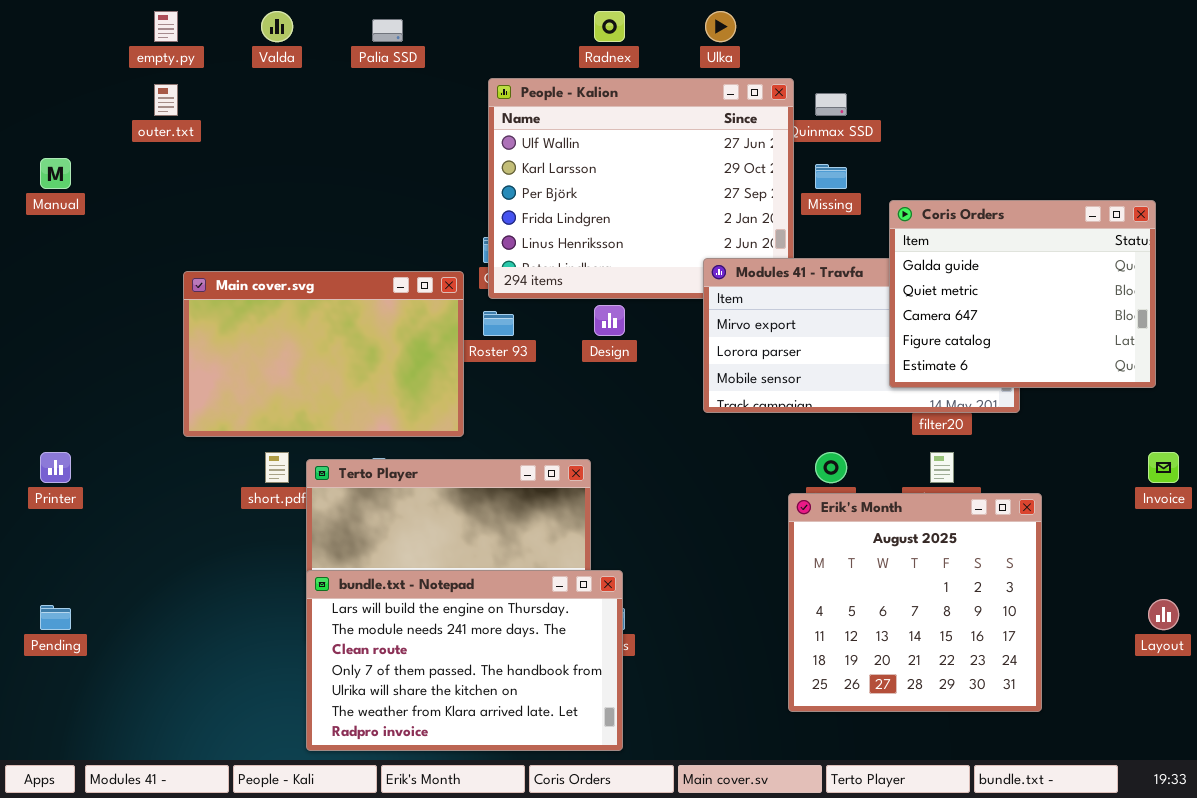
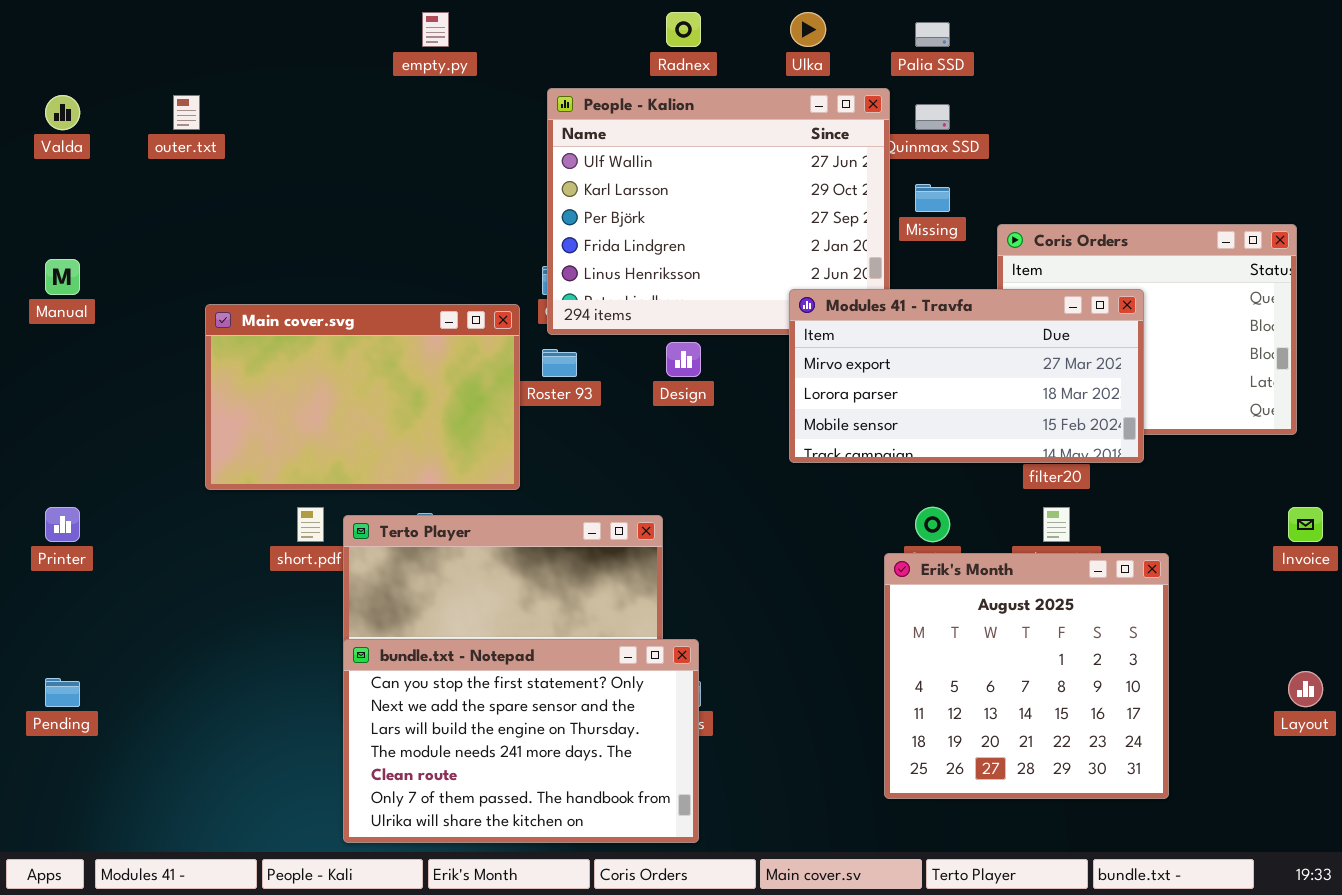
empty.py: [154,11,178,42] -> [422,12,449,47], moved
Valda: [261,11,293,42] -> [45,95,80,130], moved
Palia SSD: [372,19,403,42] -> [915,22,950,47], moved
Manual: [40,158,71,189] -> [45,259,80,295], moved
Modules 41 - Travfa: [703,258,1020,413] -> [789,289,1144,463], raised
bundle.txt - Notepad: [306,570,623,751] -> [343,639,699,843], scrolled up 2 rows

